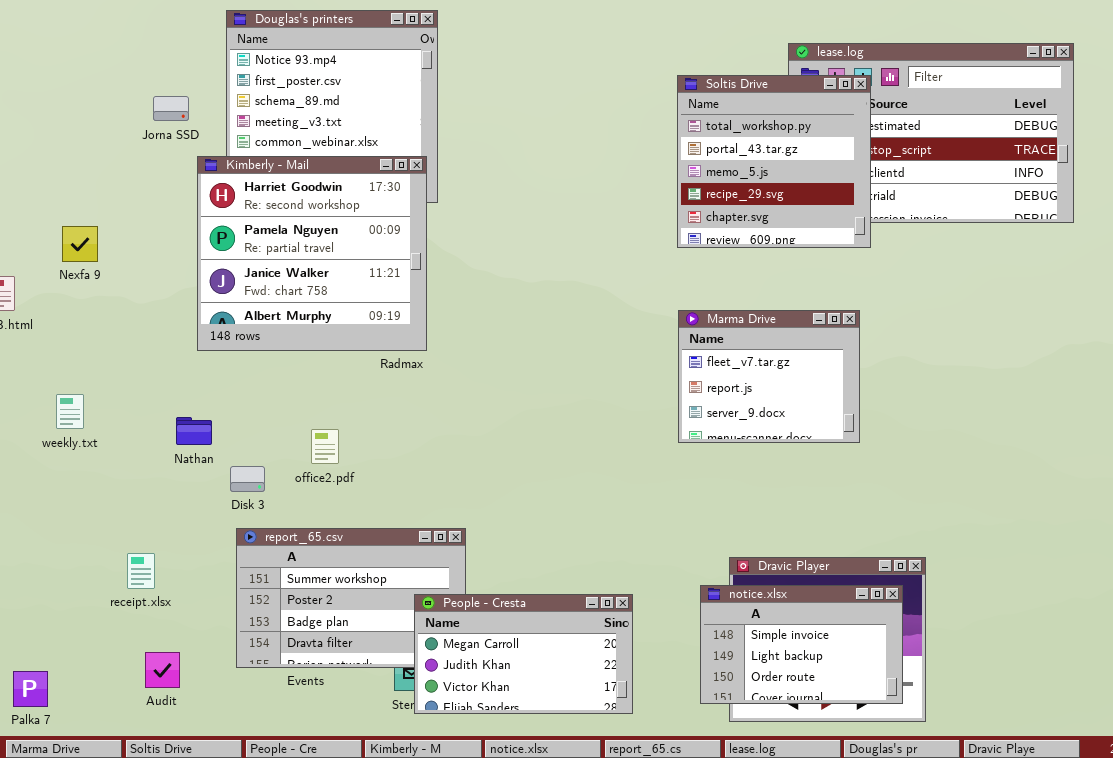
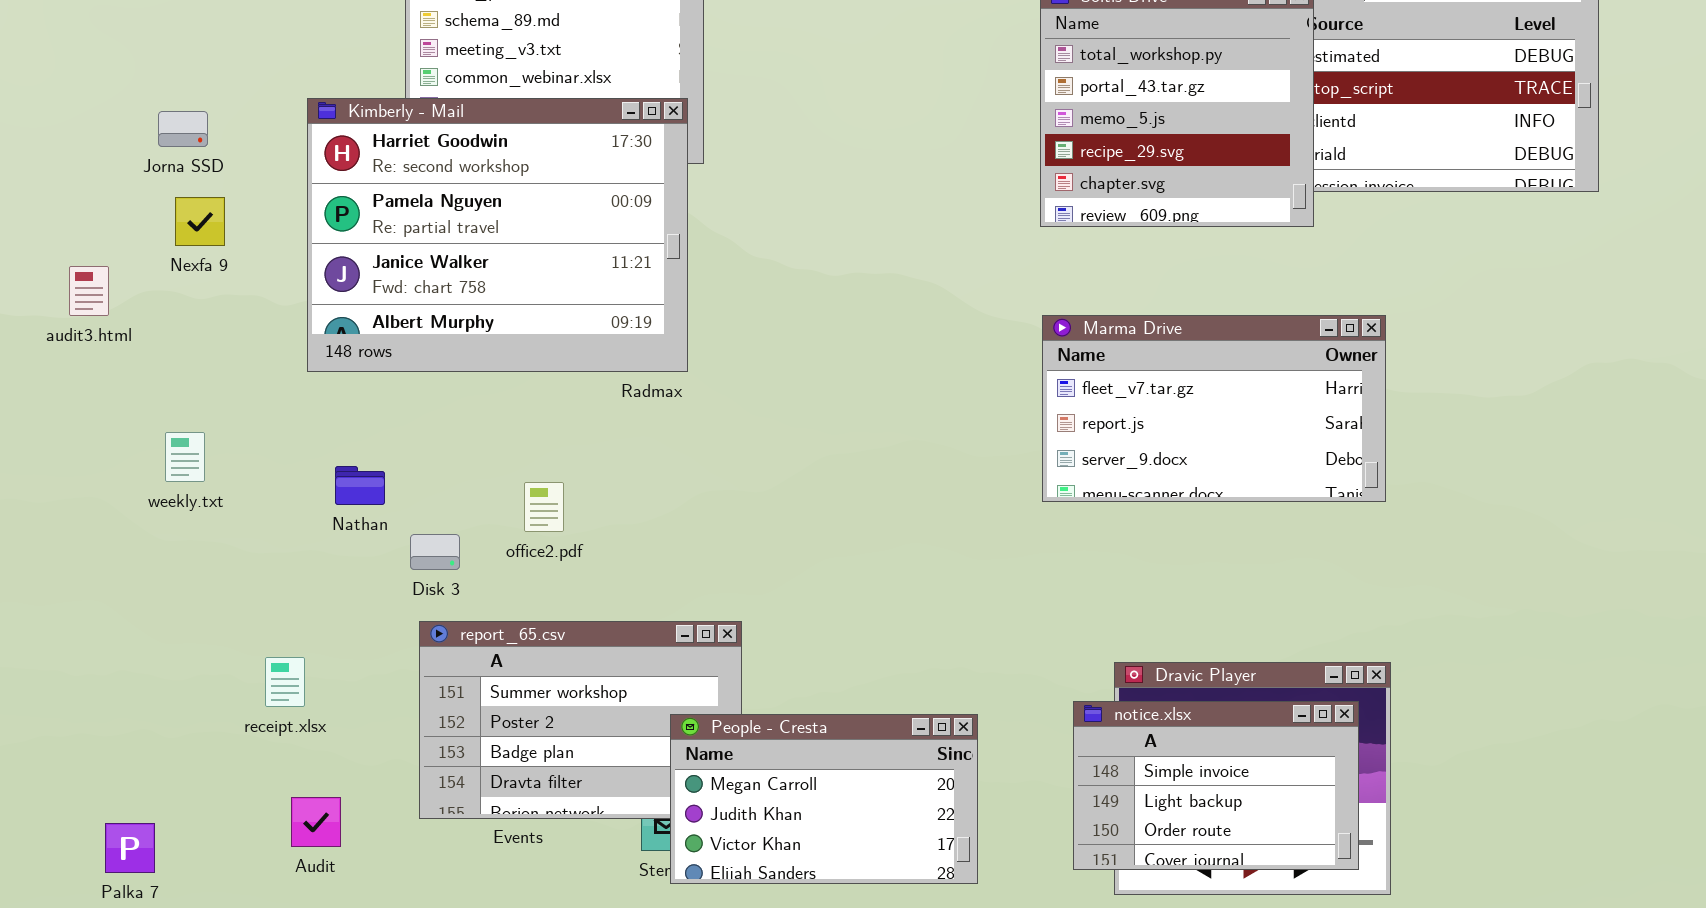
Jorna SSD: [153,96,189,121] -> [158,111,208,147], moved
Kimberly - Mail: [197,156,427,351] -> [307,98,688,372], resized
Marma Drive: [678,310,860,443] -> [1042,315,1386,502], resized

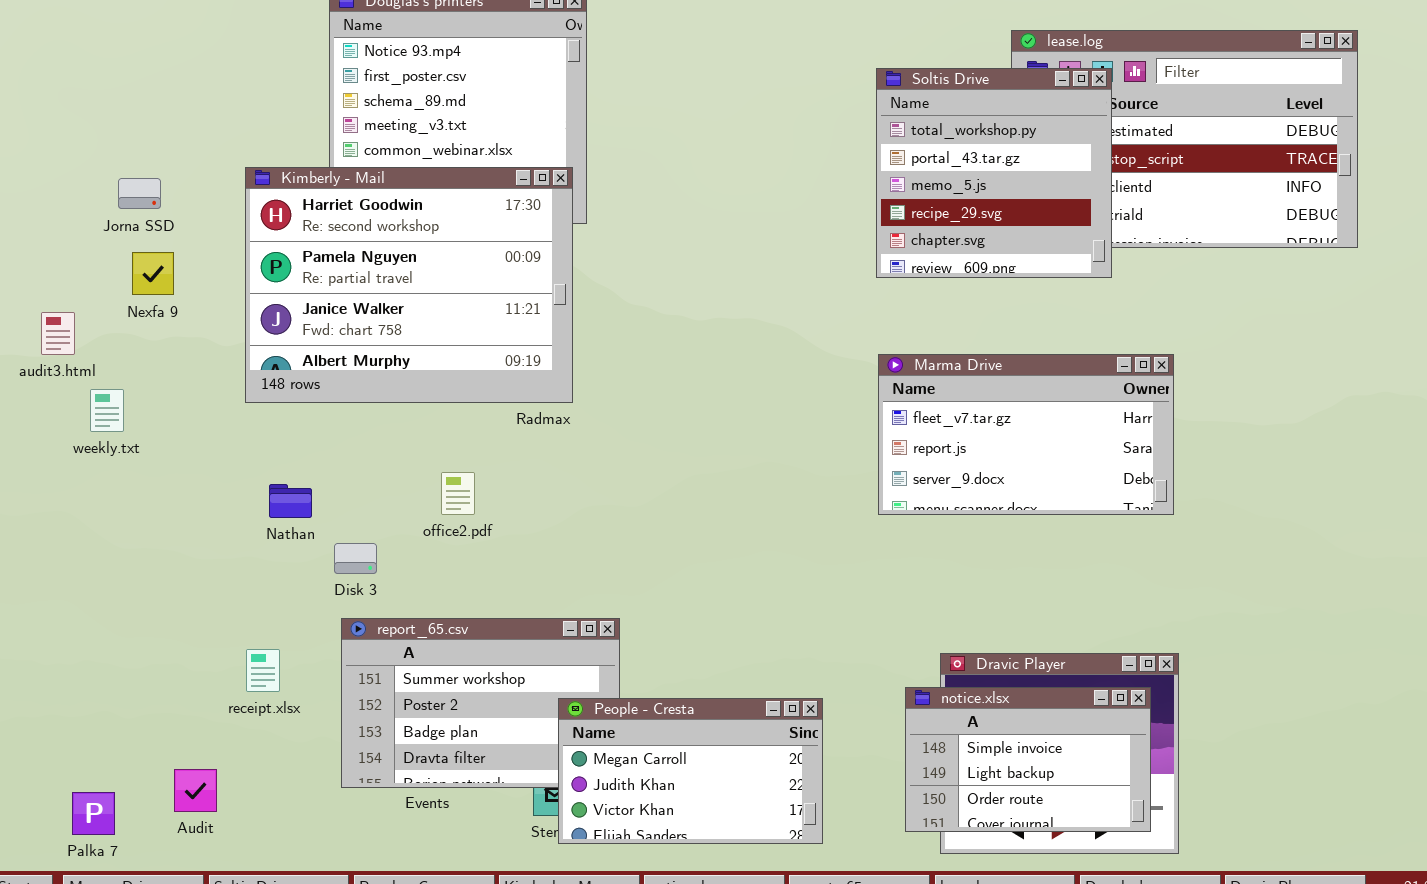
weekly.txt: [165,432,205,482] -> [90,389,124,432], moved
office2.pdf: [524,482,564,532] -> [441,472,475,515], moved
receipt.xlsx: [265,657,305,707] -> [246,649,280,692], moved
Audit: [291,797,341,847] -> [174,769,217,812], moved

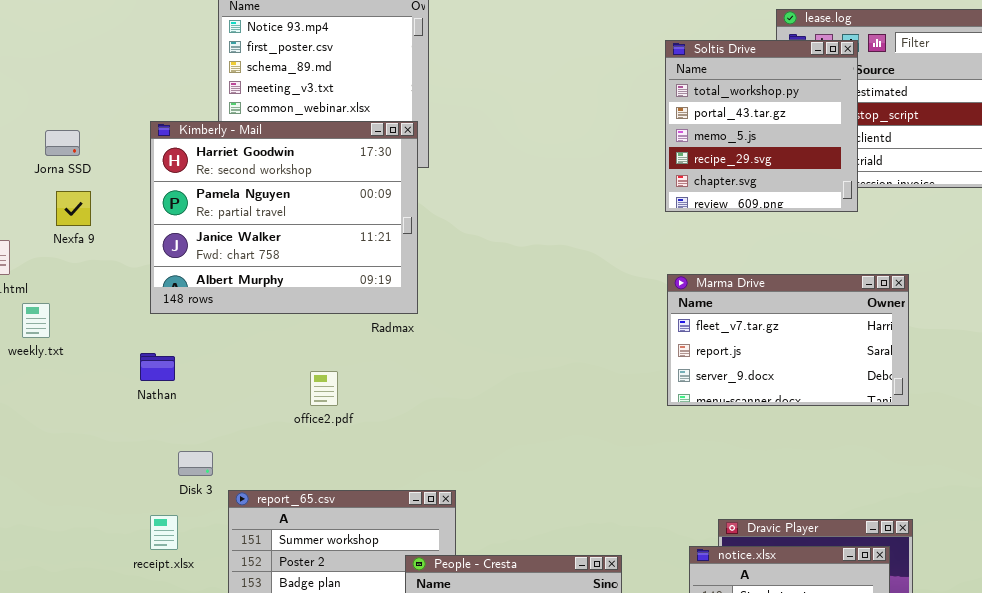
Nathan: [269,484,312,518] -> [140,353,175,381], moved
Disk 3: [334,543,377,574] -> [178,451,213,476], moved

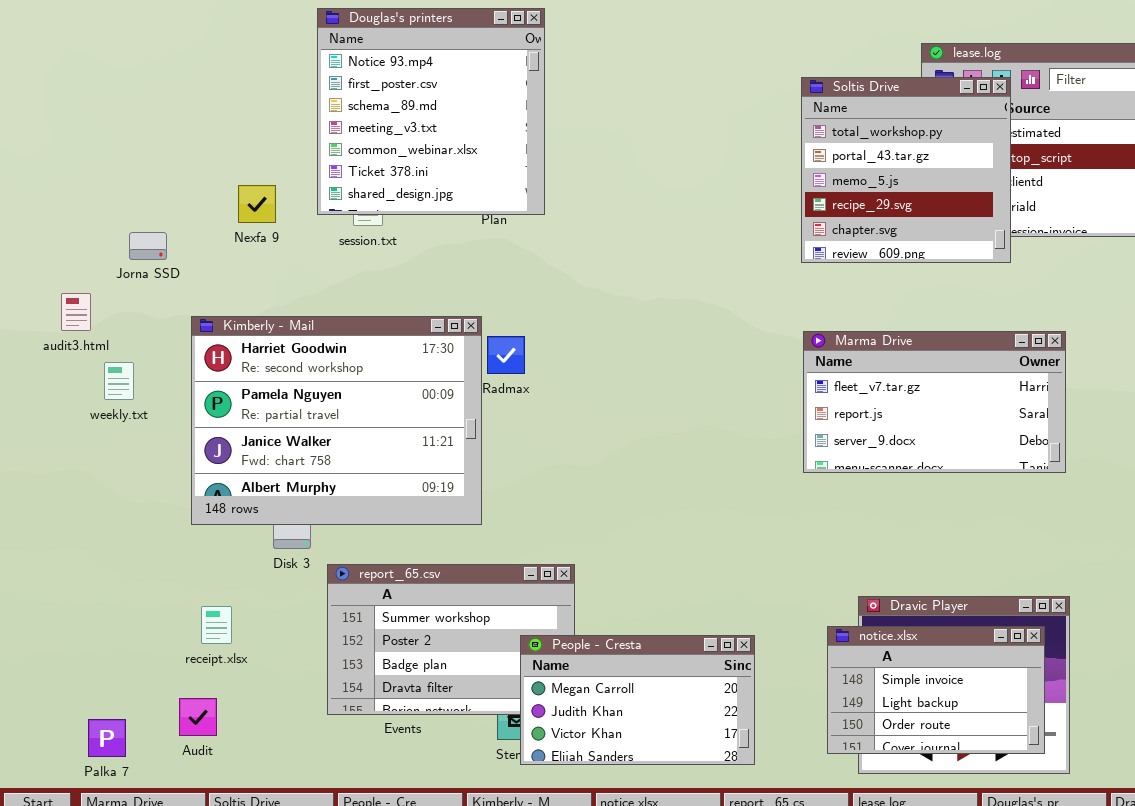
Kimberly - Mail: [150,121,418,314] -> [191,316,482,525], moved
Jorna SSD: [45,130,80,156] -> [129,232,167,260], moved
Nexfa 9: [56,191,91,226] -> [238,185,276,223], moved
receipt.xlsx: [150,515,178,550] -> [201,606,232,644], moved

